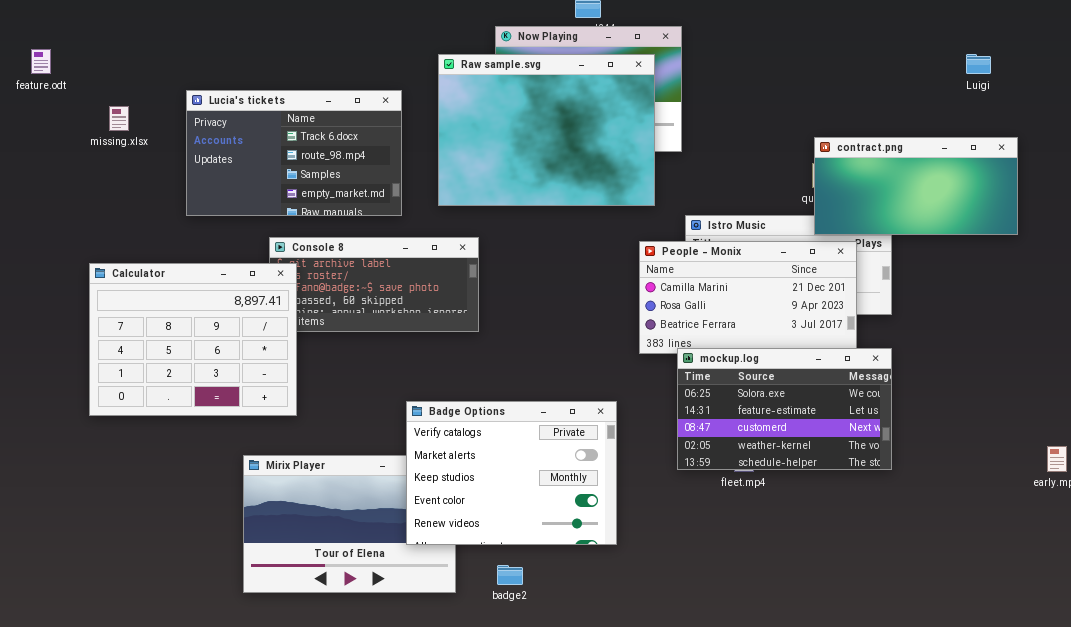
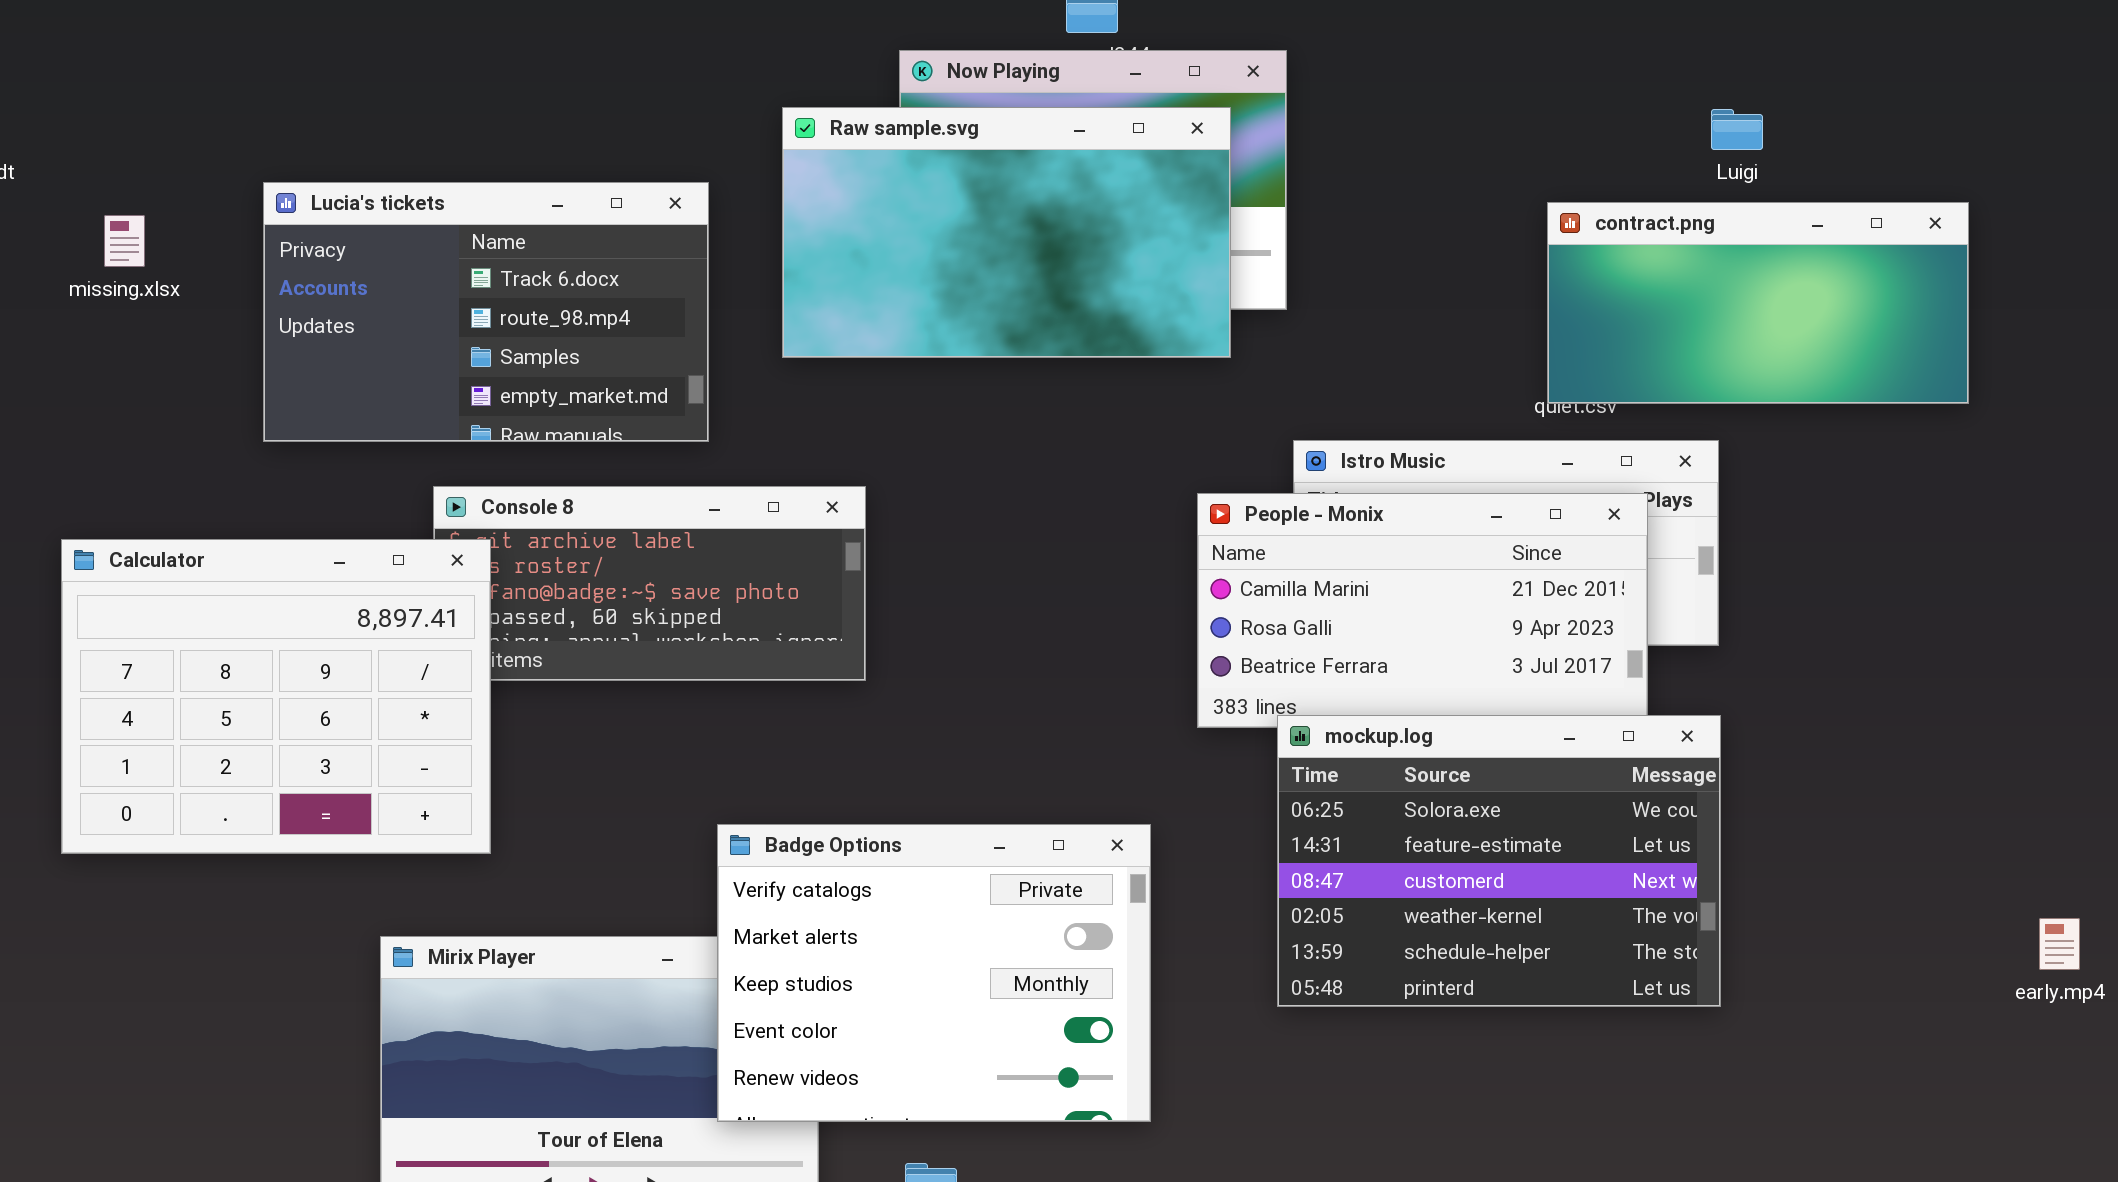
Raw sample.svg: [438,54,655,206] -> [782,107,1231,358], resized
Luigi: [966,54,991,74] -> [1711,109,1763,150], moved
contract.png: [814,137,1018,235] -> [1547,202,1969,404], moved
mockup.log: [677,348,892,470] -> [1277,715,1721,1007], resized

